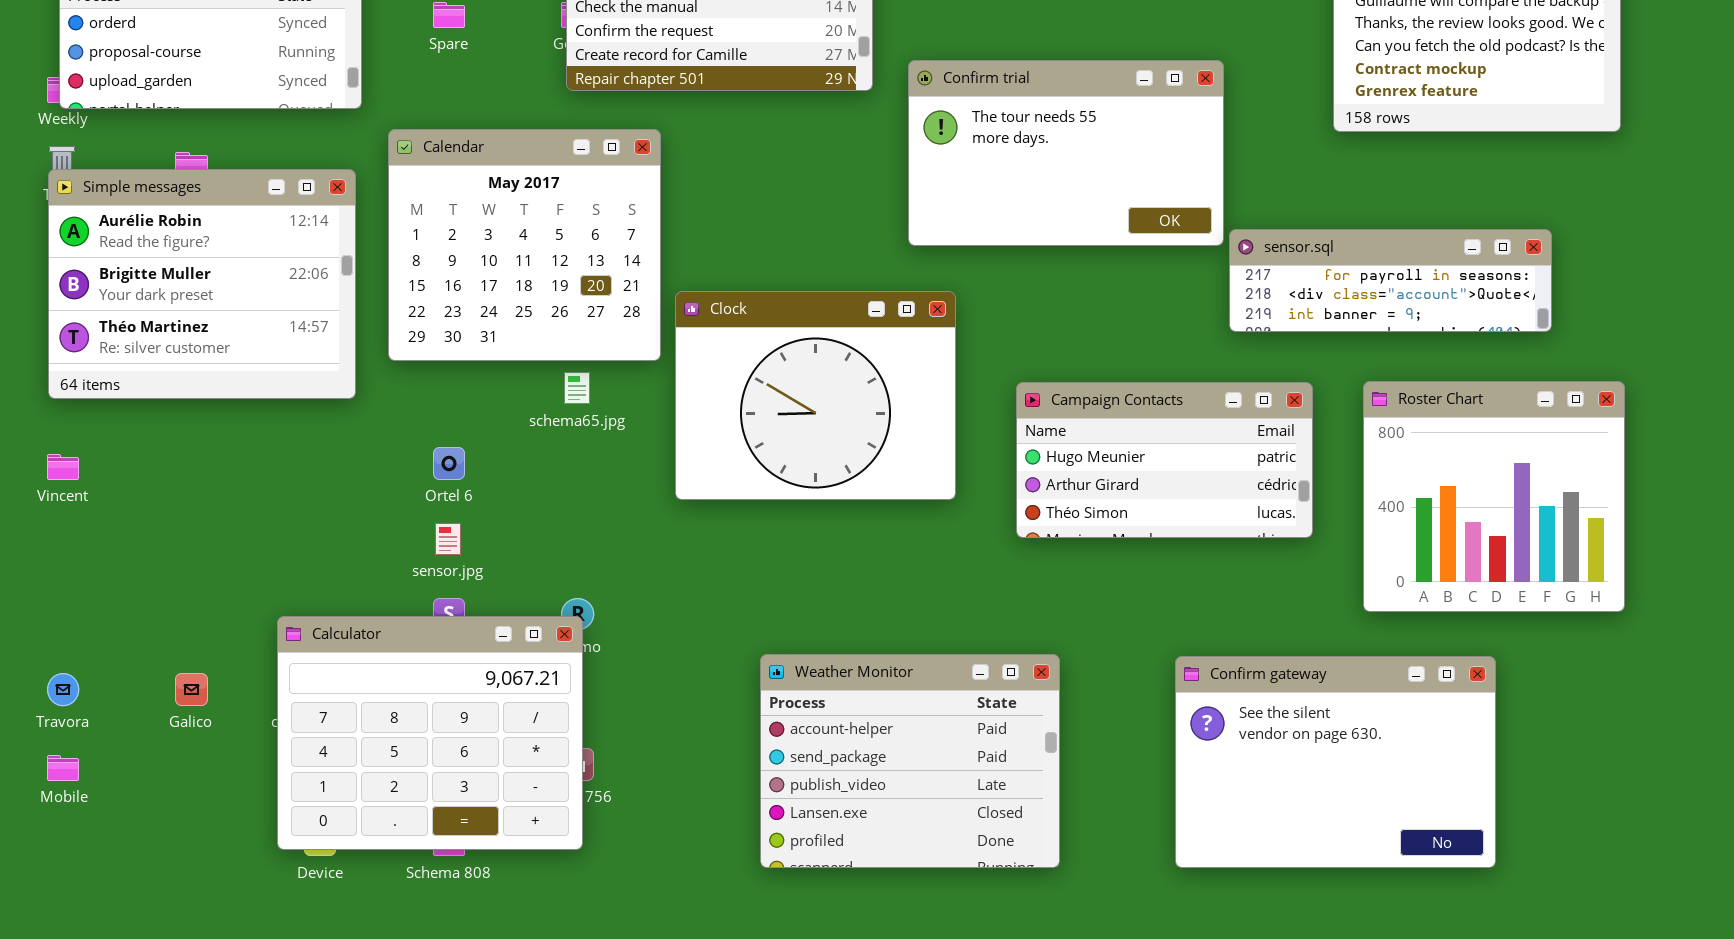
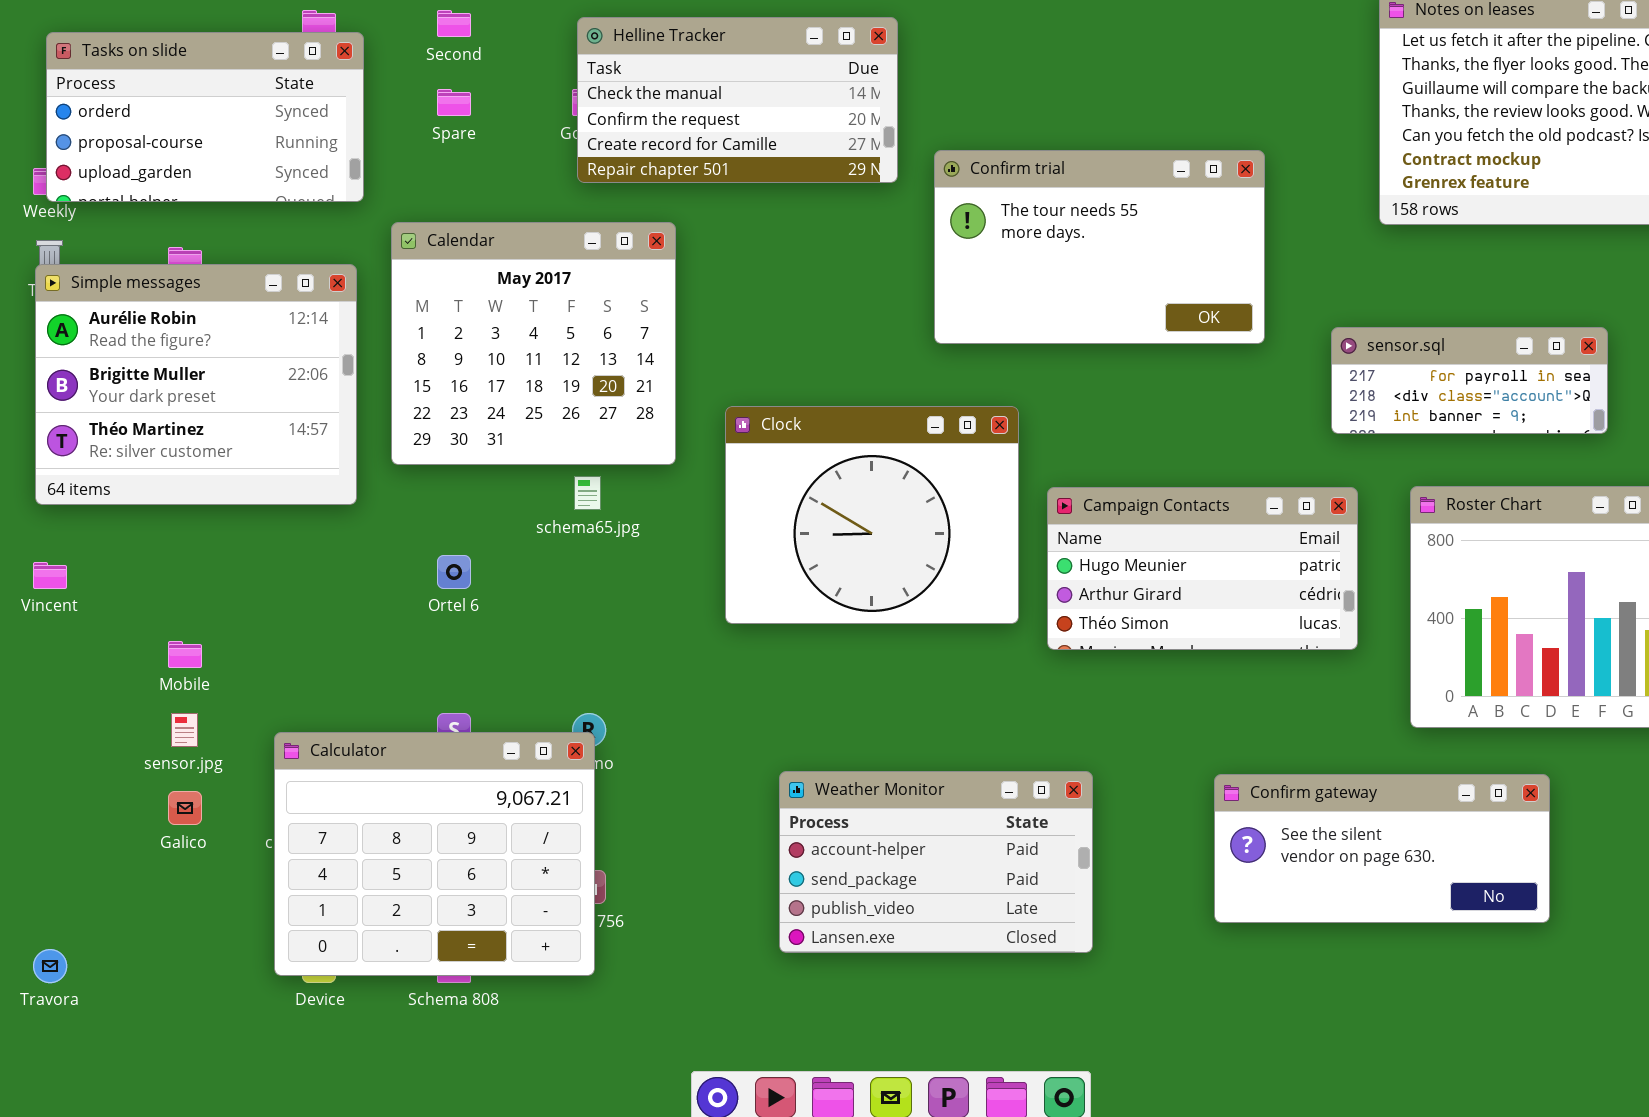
sensor.sql: [1229,229,1552,332] -> [1331,327,1608,434], resized
Clock: [675,291,956,500] -> [725,406,1019,624], moved
sensor.jpg: [435,523,461,555] -> [171,713,198,747], moved
Weather Monitor: [760,654,1060,868] -> [779,771,1093,953], resized
Confirm gateway: [1175,656,1496,868] -> [1214,774,1550,923], resized
Travora: [47,673,79,706] -> [33,949,67,983], moved
Mobile: [47,755,79,781] -> [168,641,202,668], moved

